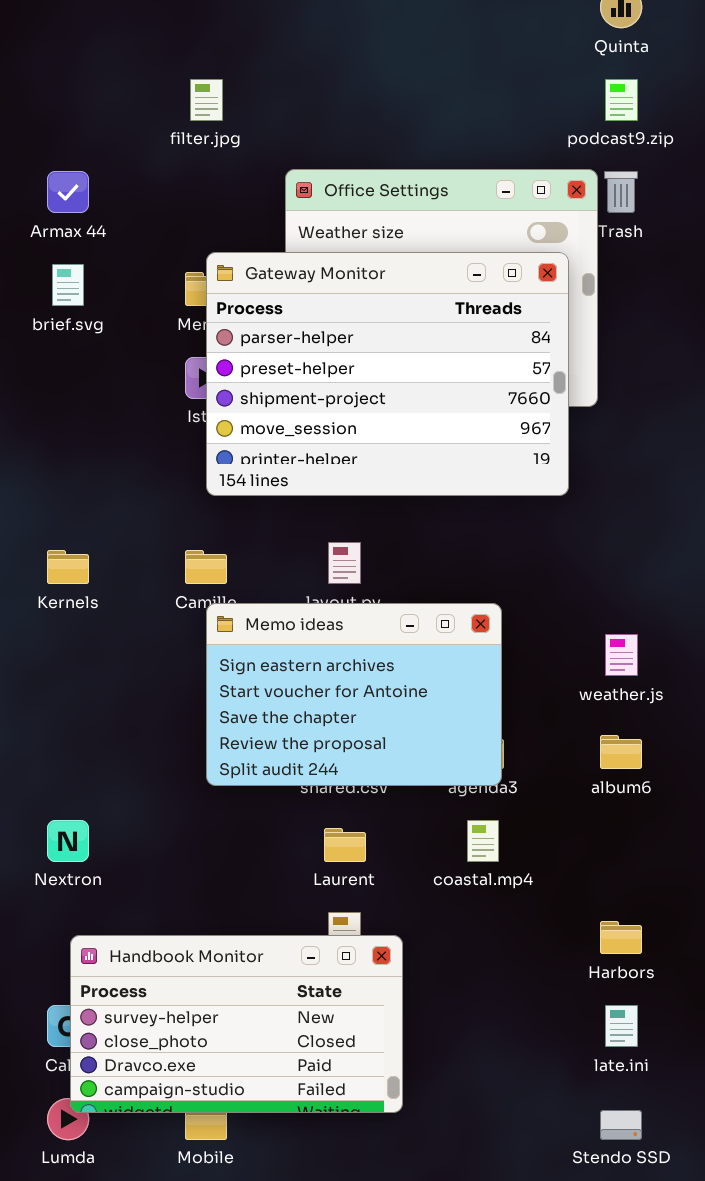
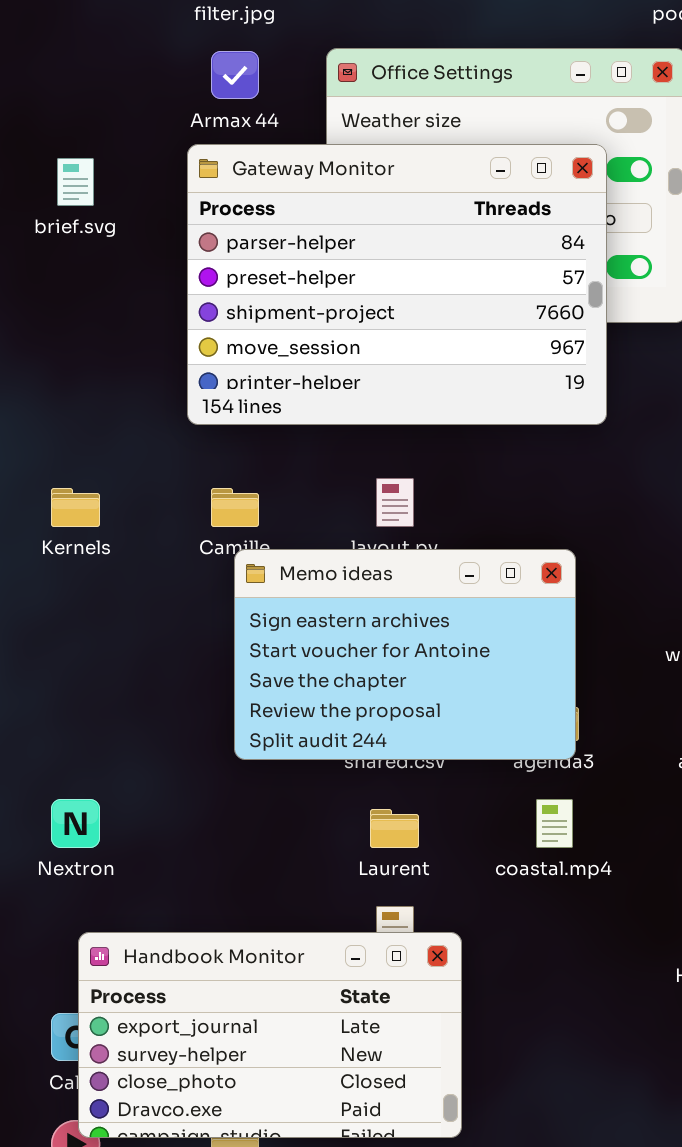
Armax 44: [47,171,89,213] -> [211,51,259,99], moved
Gateway Monitor: [206,252,569,496] -> [187,144,607,425], moved
Handbook Monitor: [70,935,403,1113] -> [78,932,462,1138], scrolled up 1 row

